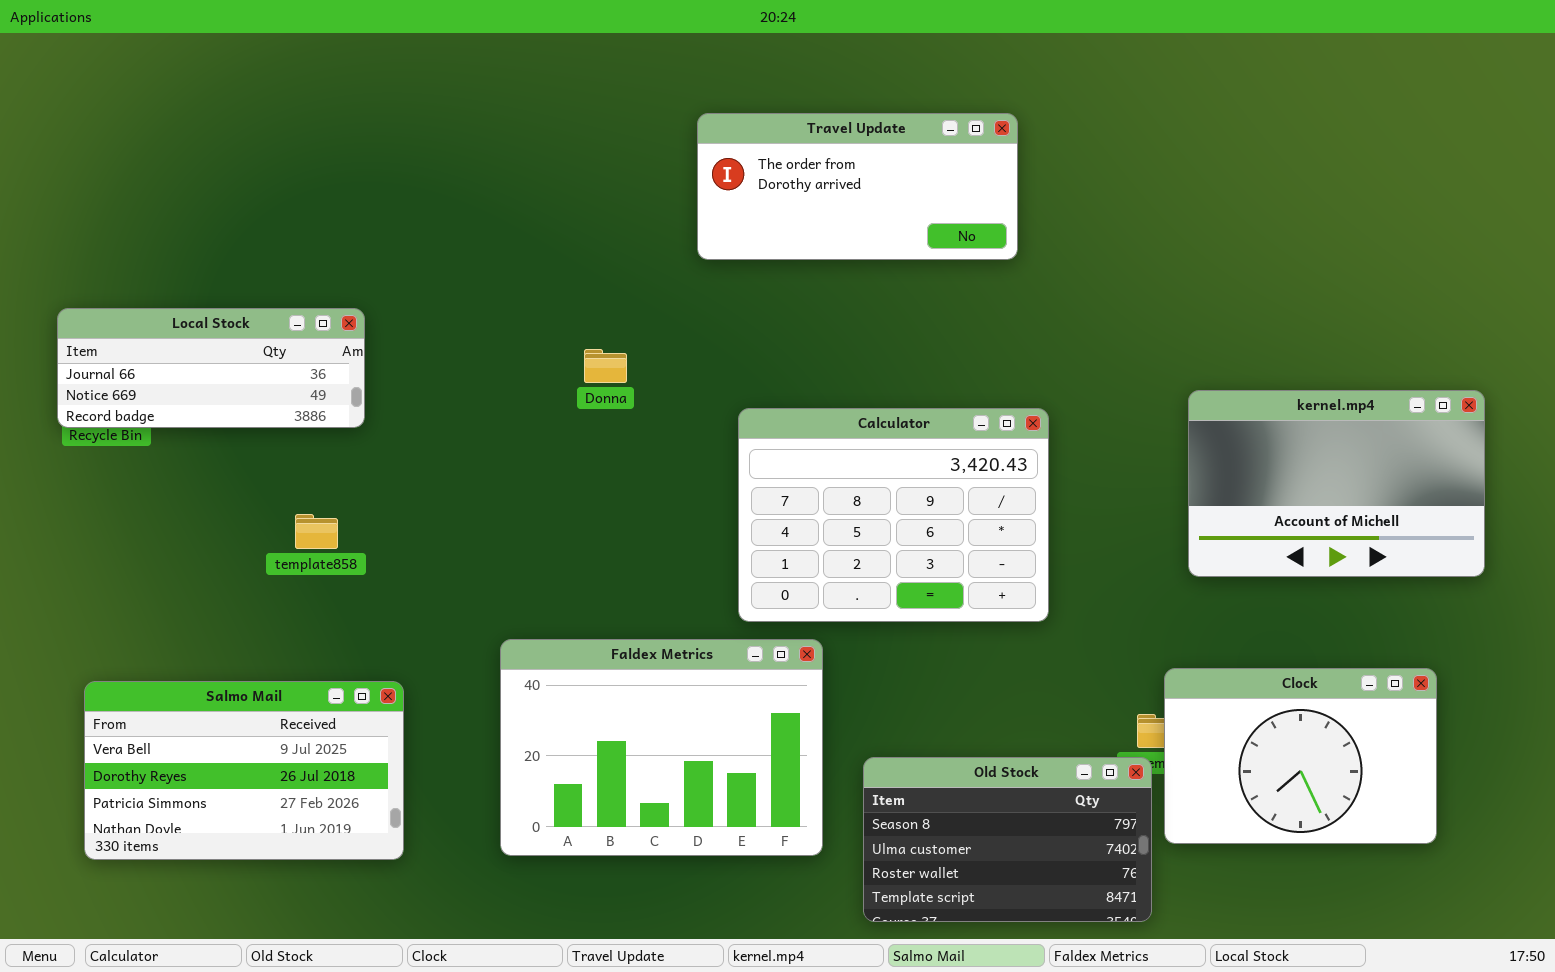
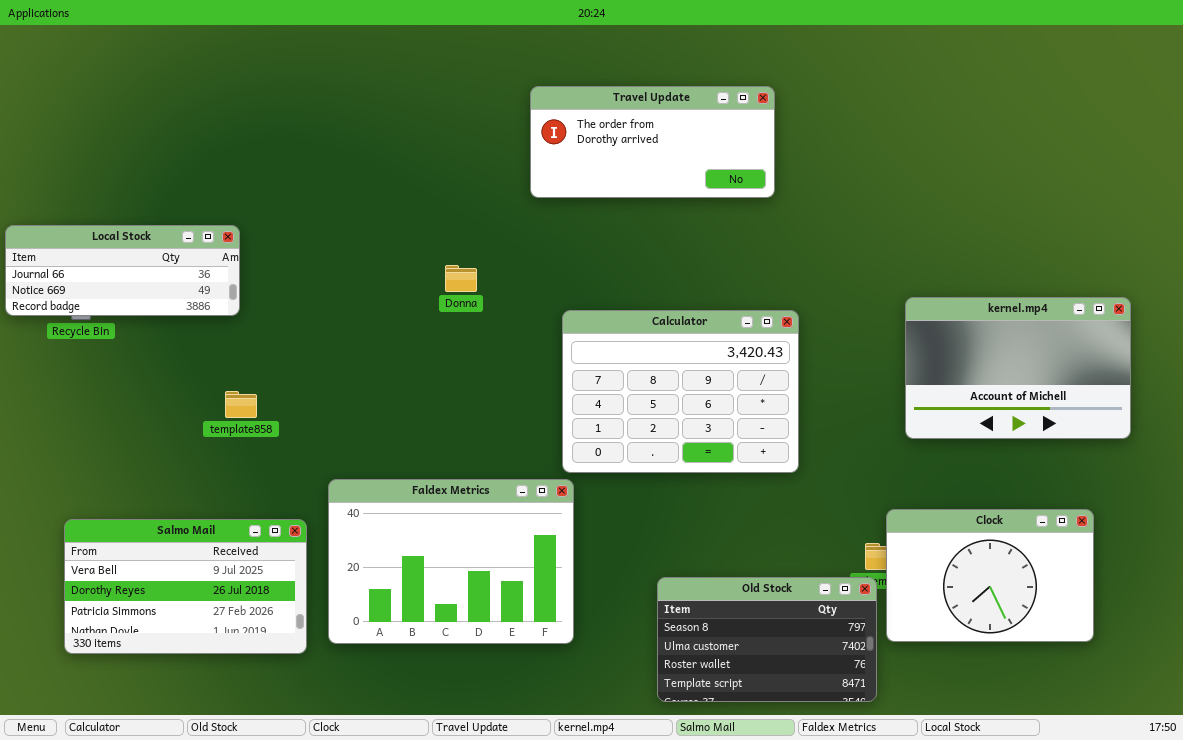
Local Stock: [57,308,365,428] -> [5,225,240,316], moved
Faldex Metrics: [500,639,823,856] -> [328,479,574,644], moved

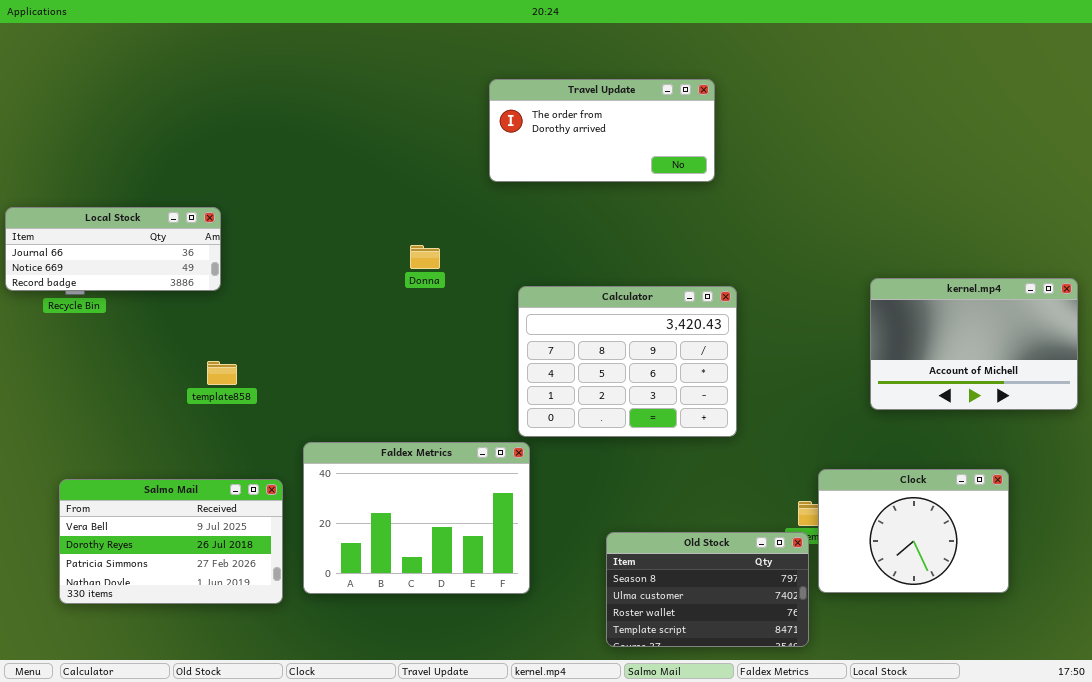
kernel.mp4: [905,297,1131,439] -> [870,278,1078,410], moved

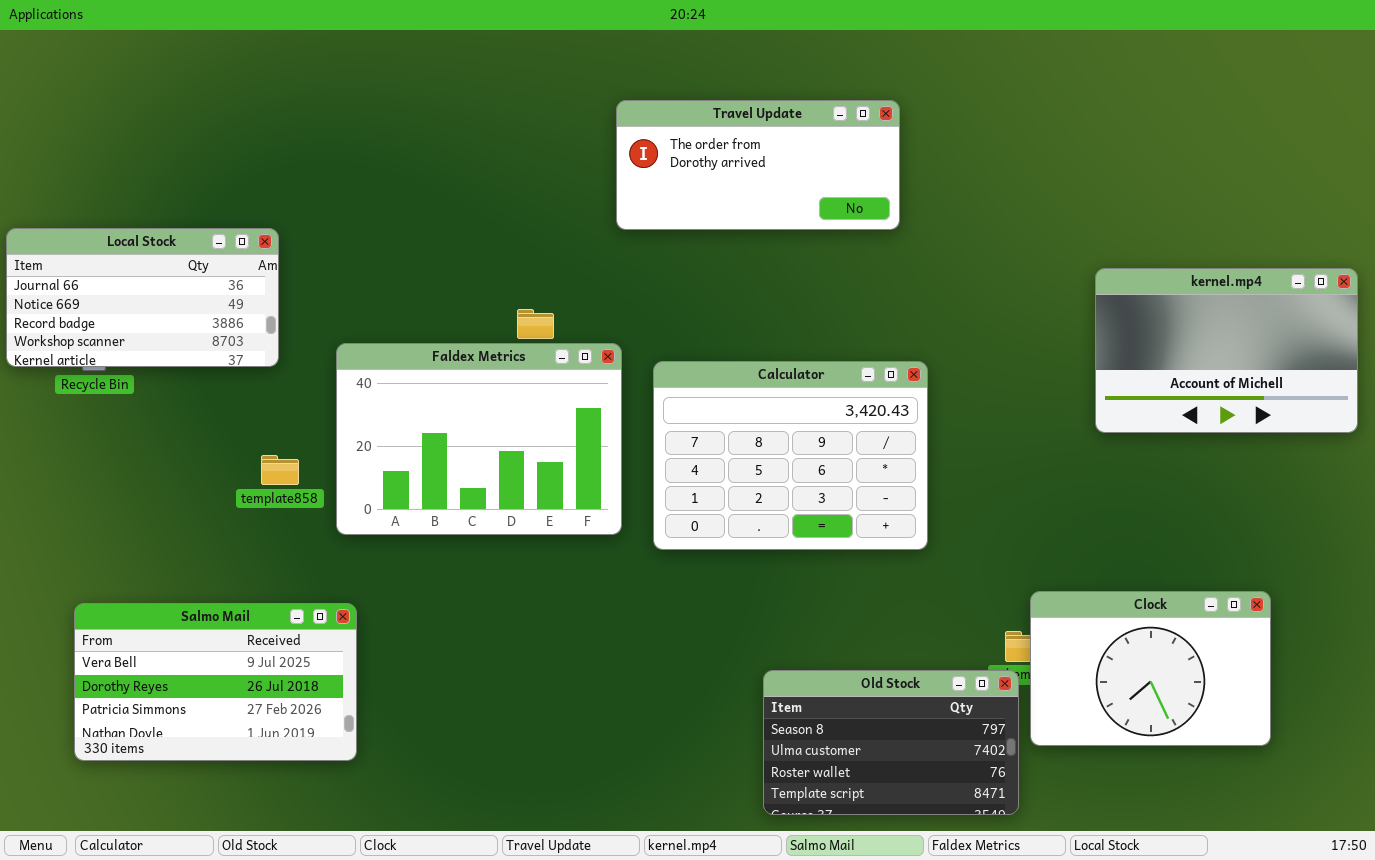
Local Stock: [5,207,221,291] -> [6,228,279,367], resized
kernel.mp4: [870,278,1078,410] -> [1095,268,1358,433], moved
Faldex Metrics: [303,442,530,594] -> [336,343,622,535], moved

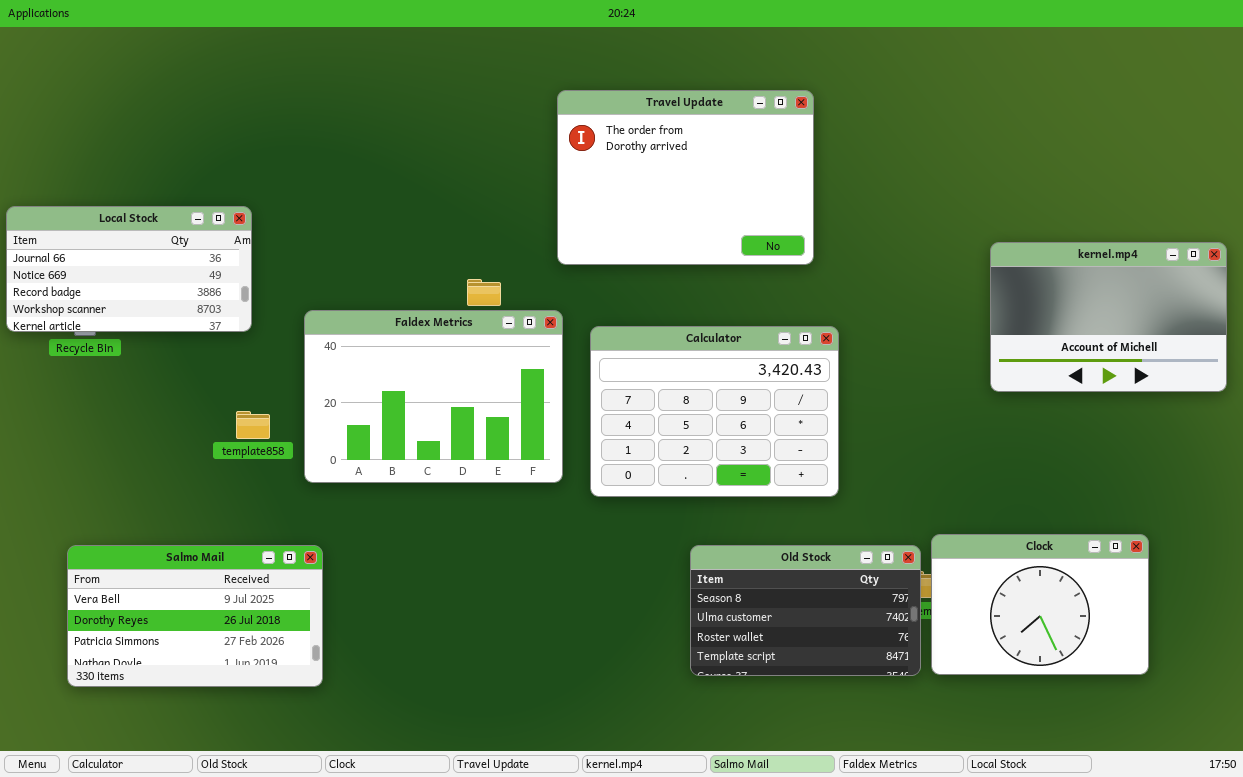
Travel Update: [616,100,900,230] -> [557,90,814,265], resized
Old Stock: [763,670,1019,815] -> [690,545,921,676], moved

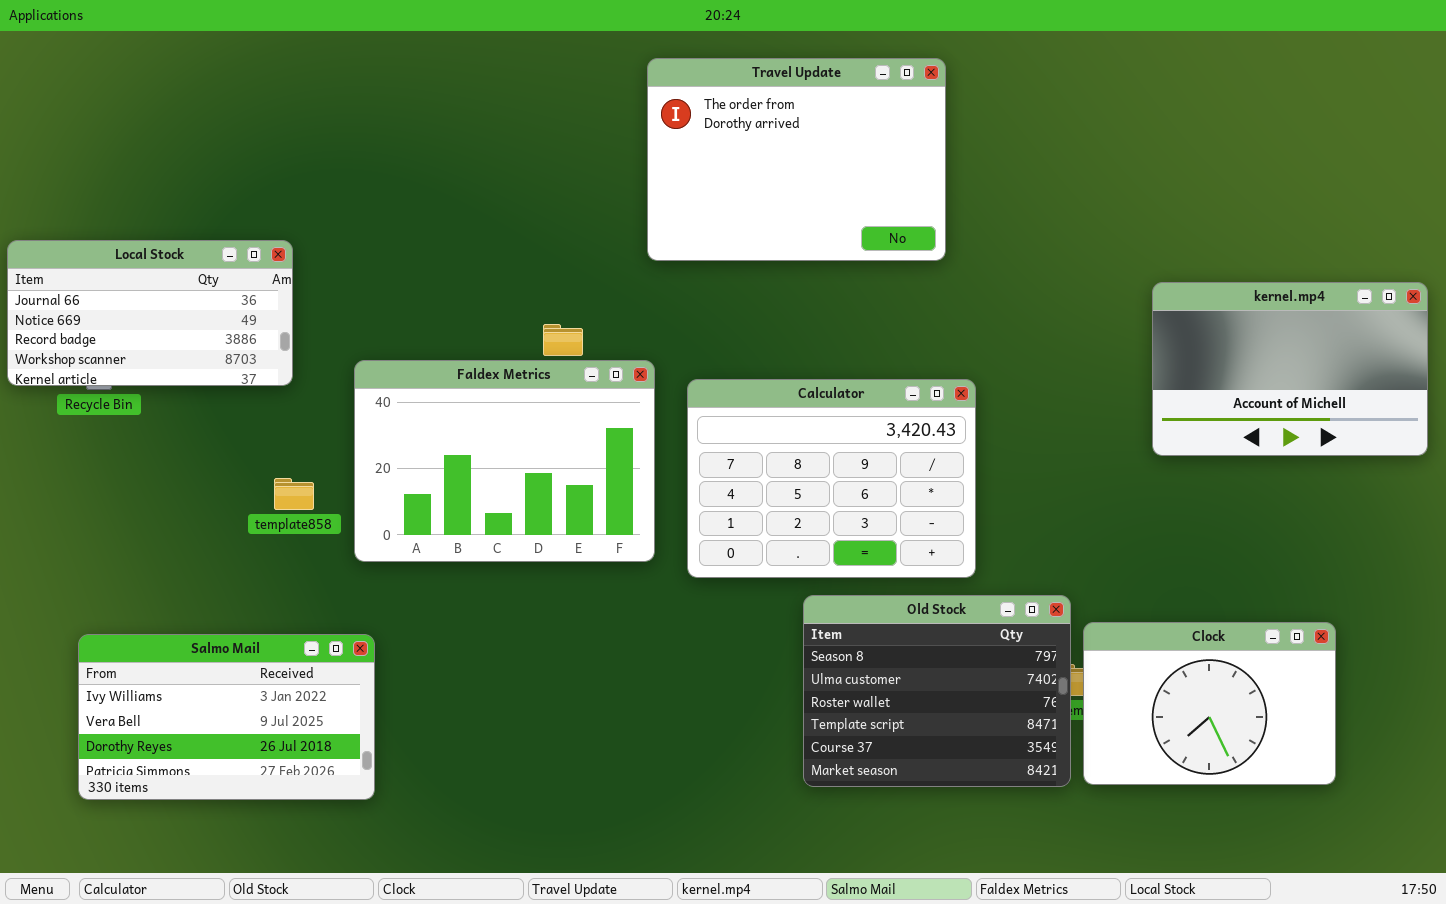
Travel Update: [557,90,814,265] -> [647,58,946,261], moved
Salmo Mail: [67,545,323,687] -> [78,634,375,800], scrolled up 1 row
Old Stock: [690,545,921,676] -> [803,595,1071,787], resized

